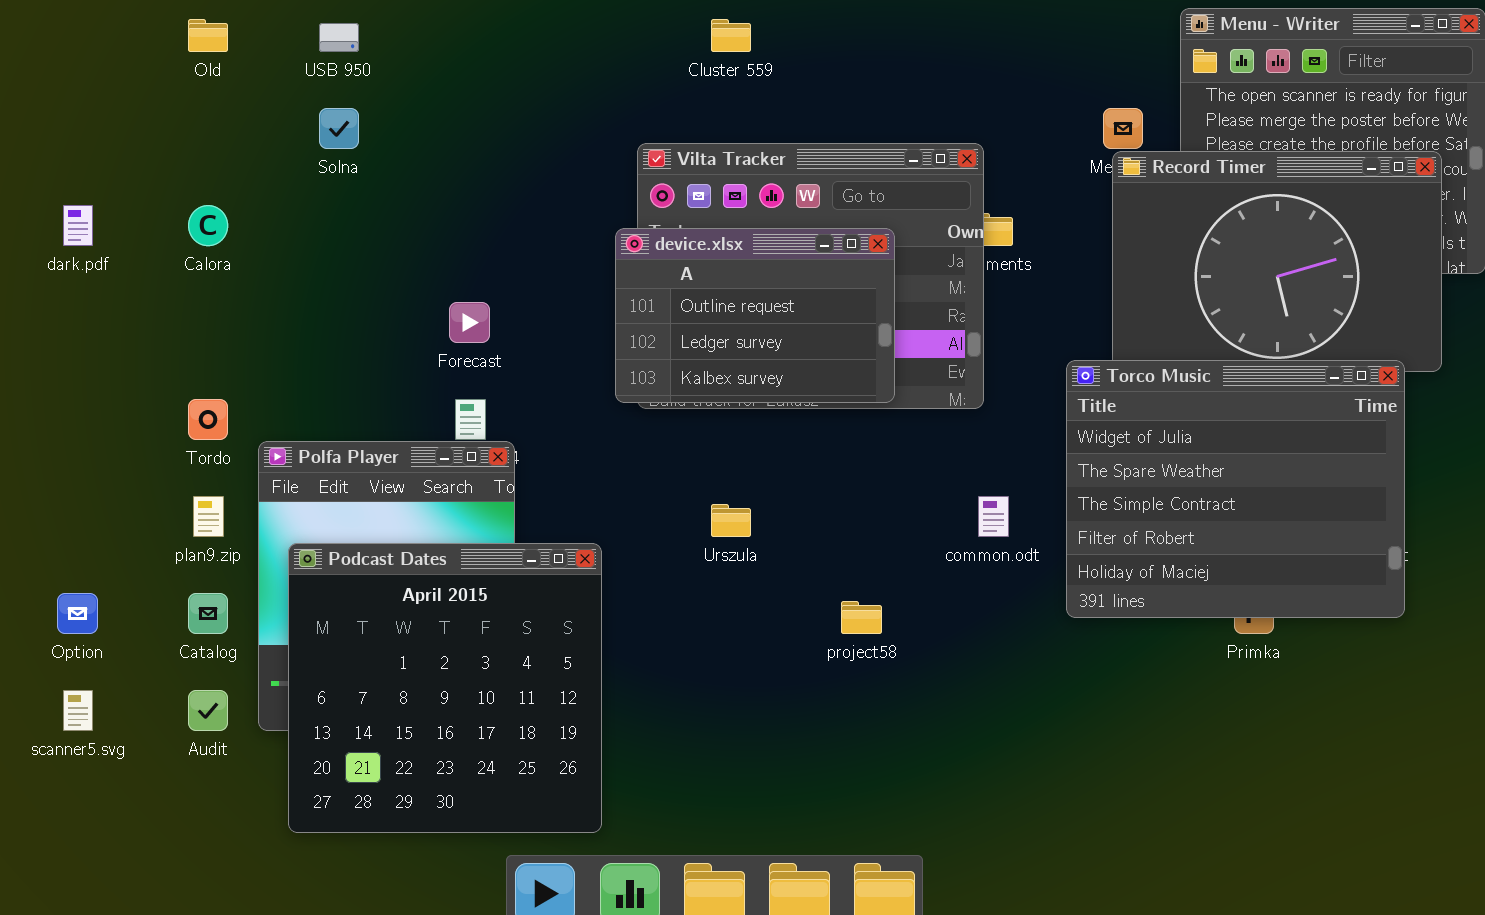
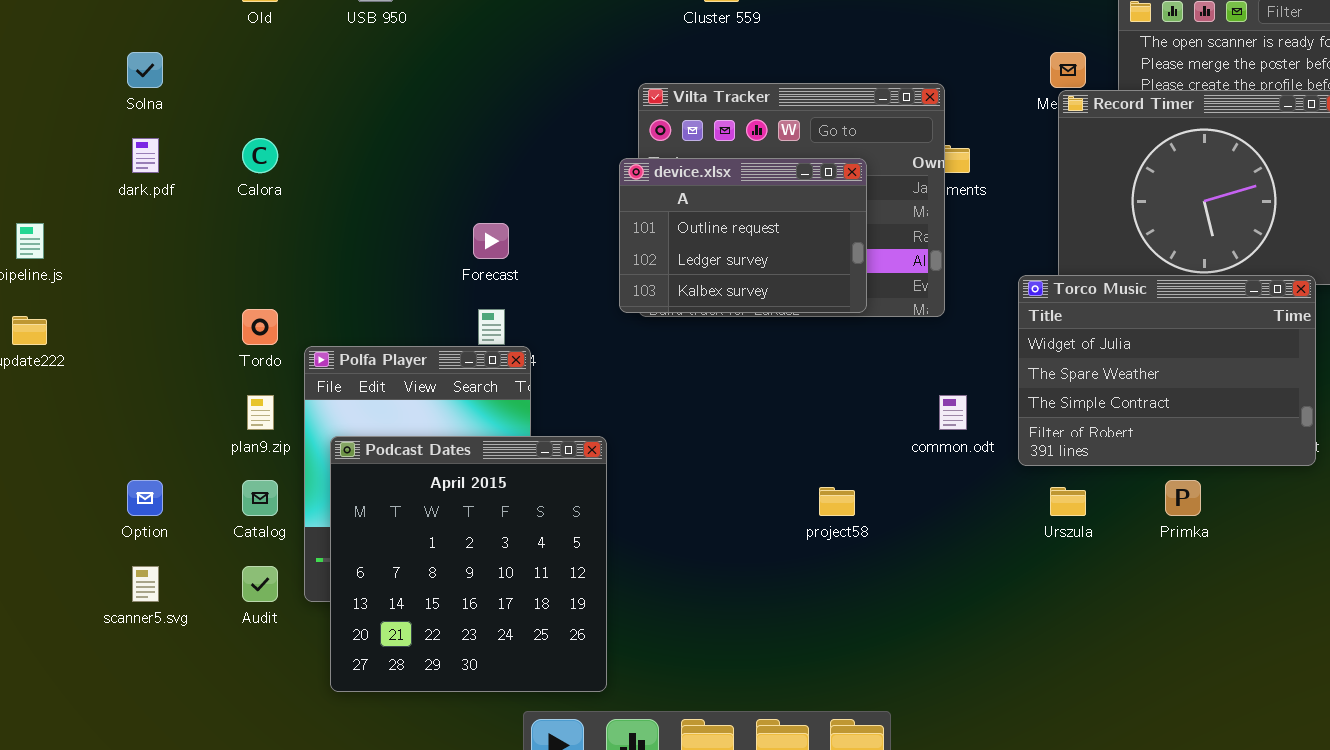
Solna: [319,108,359,149] -> [127,52,163,88], moved
Torco Music: [1066,360,1405,618] -> [1018,275,1316,466], resized
Urszula: [711,504,751,537] -> [1050,487,1086,516], moved

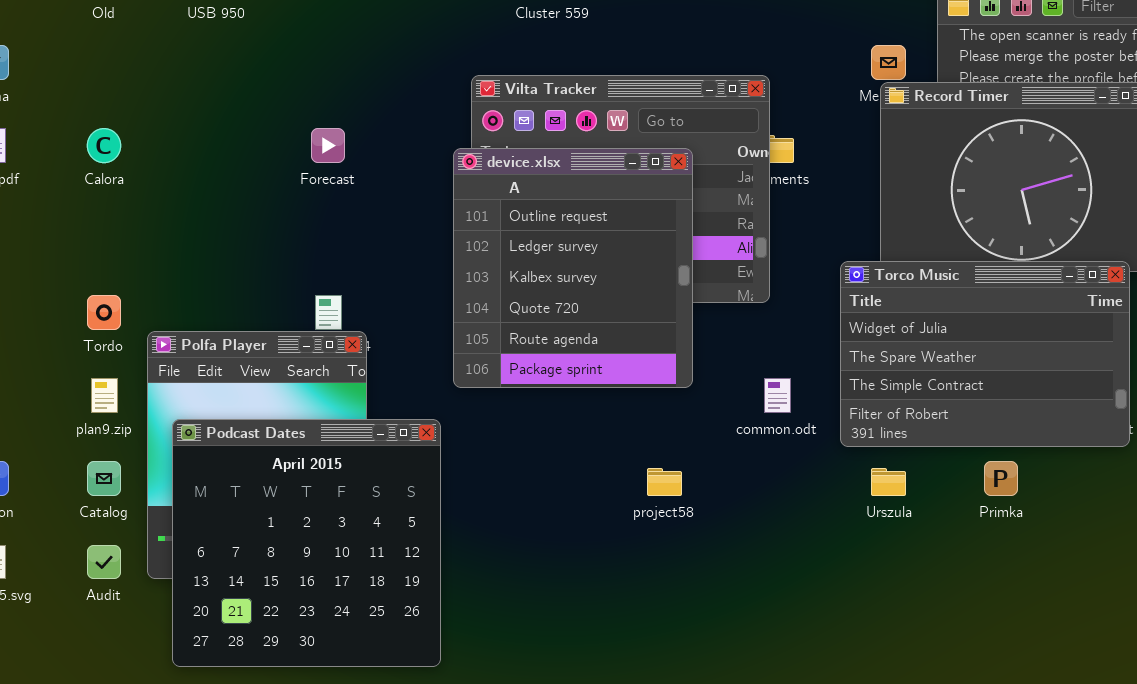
device.xlsx: [619,158,867,313] -> [453,148,693,388], resized
Forecast: [473,223,509,259] -> [311,128,345,163], moved

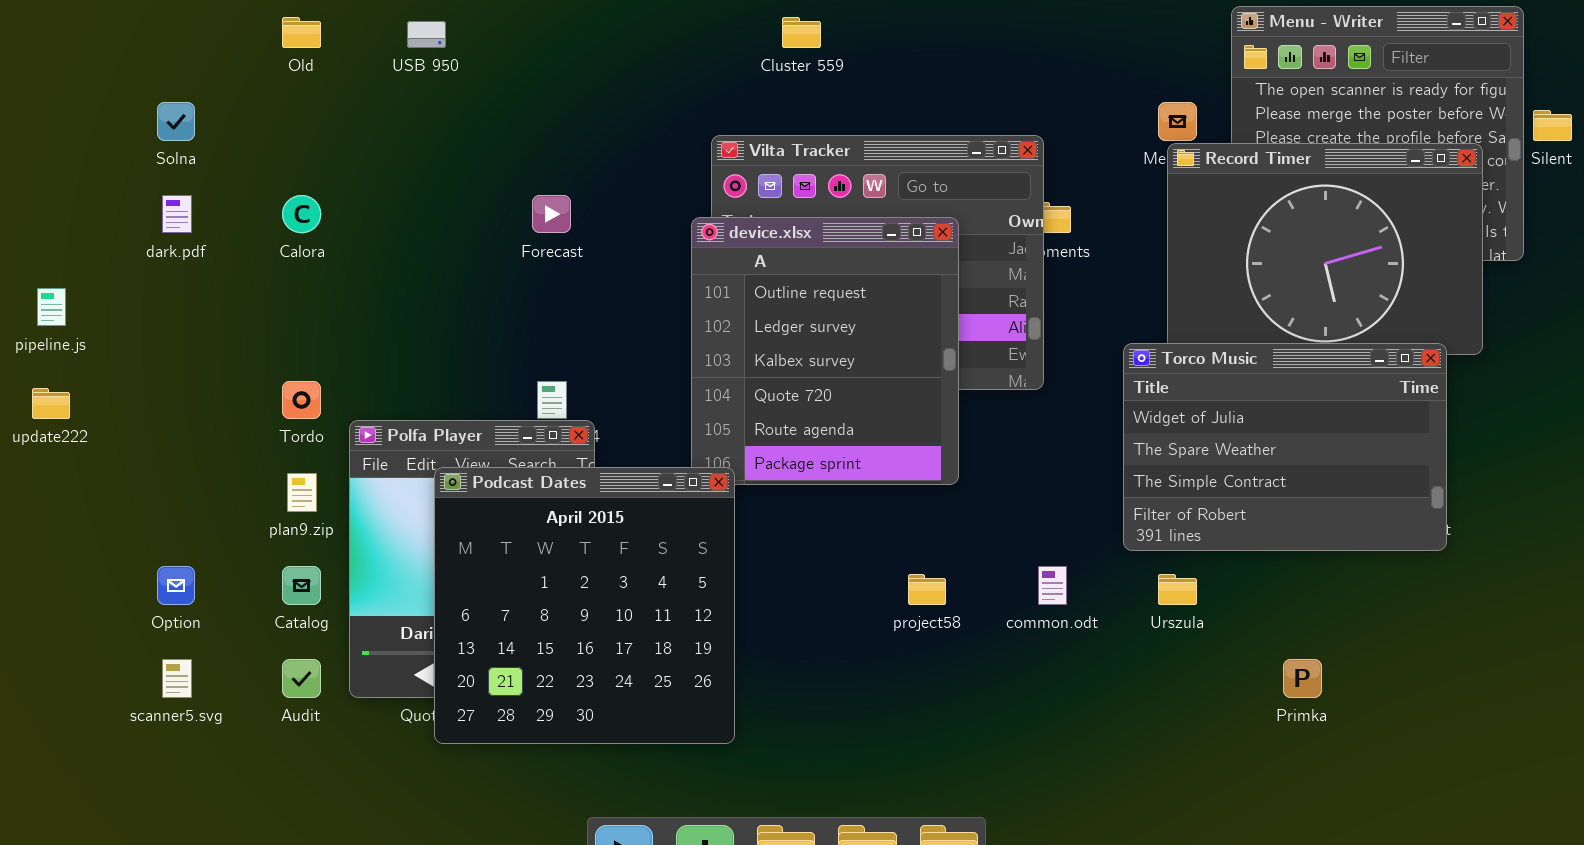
common.odt: [764,378,791,413] -> [1038,566,1067,605], moved
Podcast Dates: [172,419,441,667] -> [434,467,735,744], moved
Primka: [984,461,1018,496] -> [1283,659,1322,698], moved

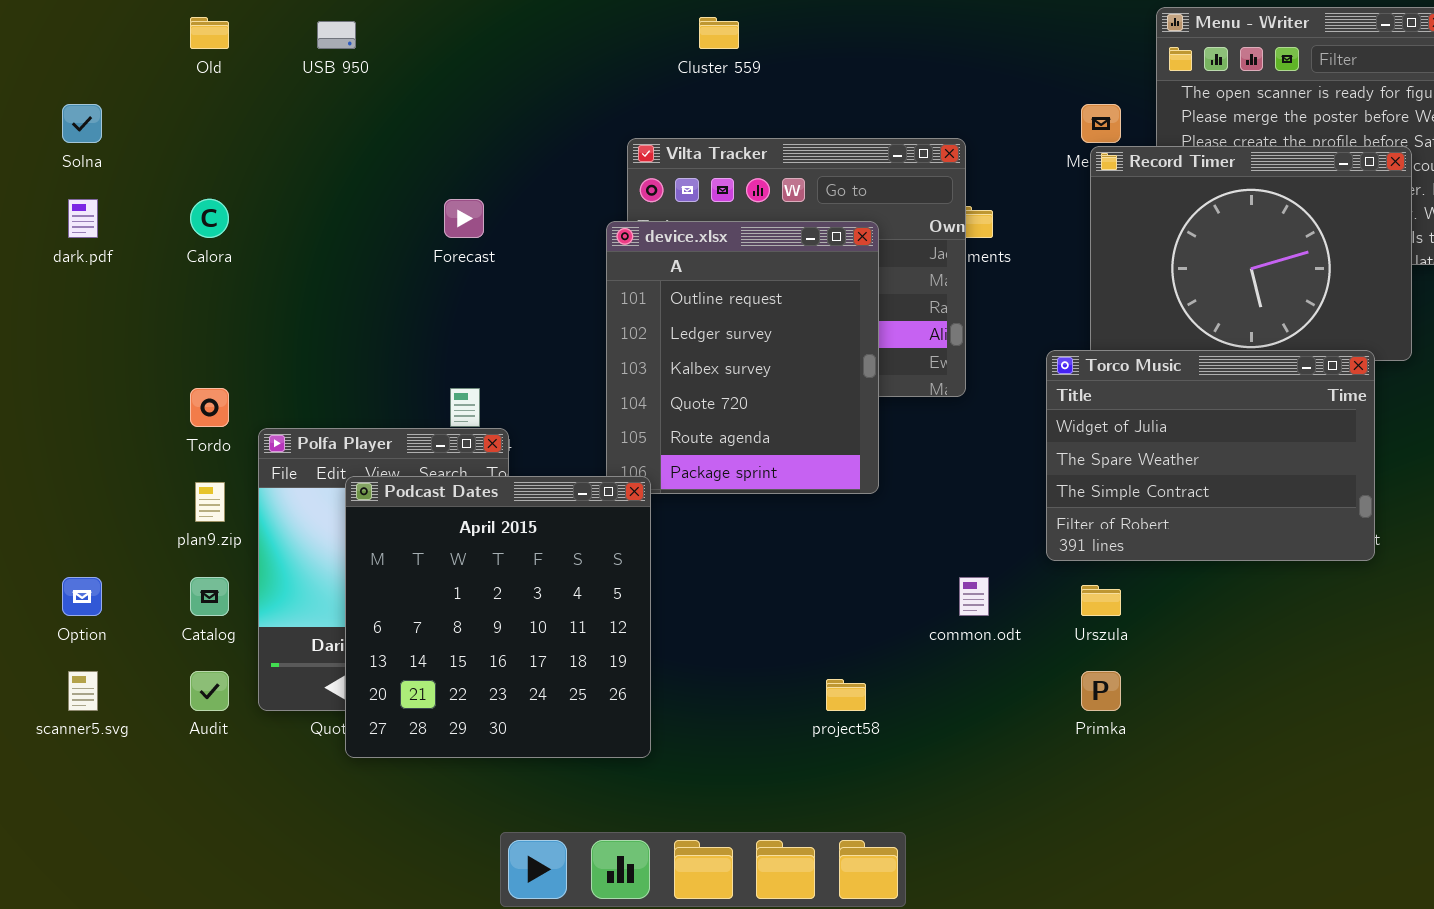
project58: [908,574,946,605] -> [826,679,866,711], moved
Primka: [1283,659,1322,698] -> [1081,671,1121,711], moved

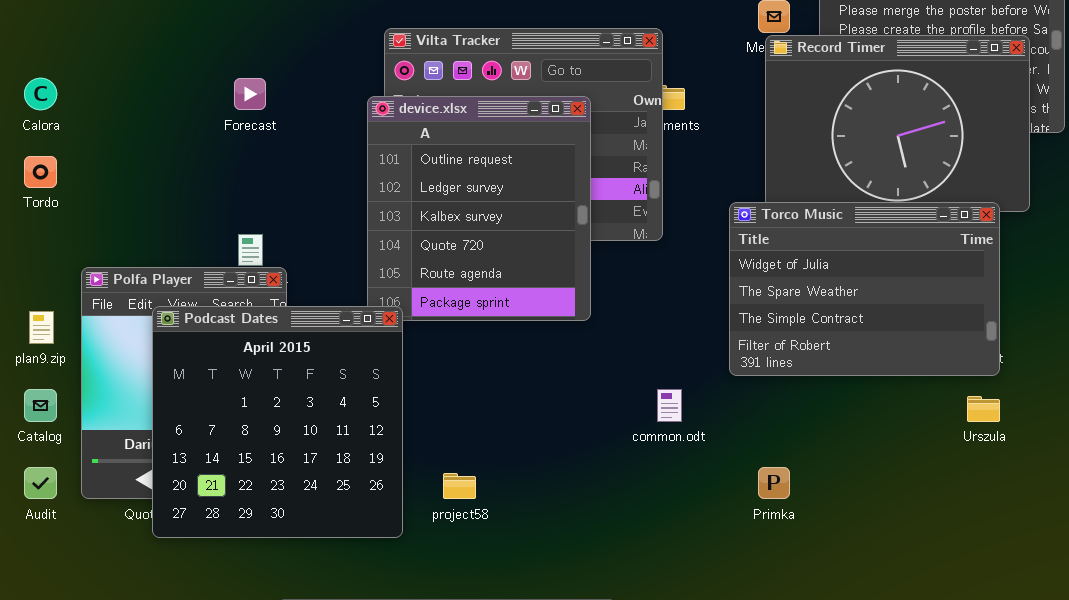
Tordo: [190,388,229,427] -> [24,156,57,188], moved
Urszula: [1081,585,1121,616] -> [967,396,1000,422], moved
project58: [826,679,866,711] -> [443,473,476,499], moved

